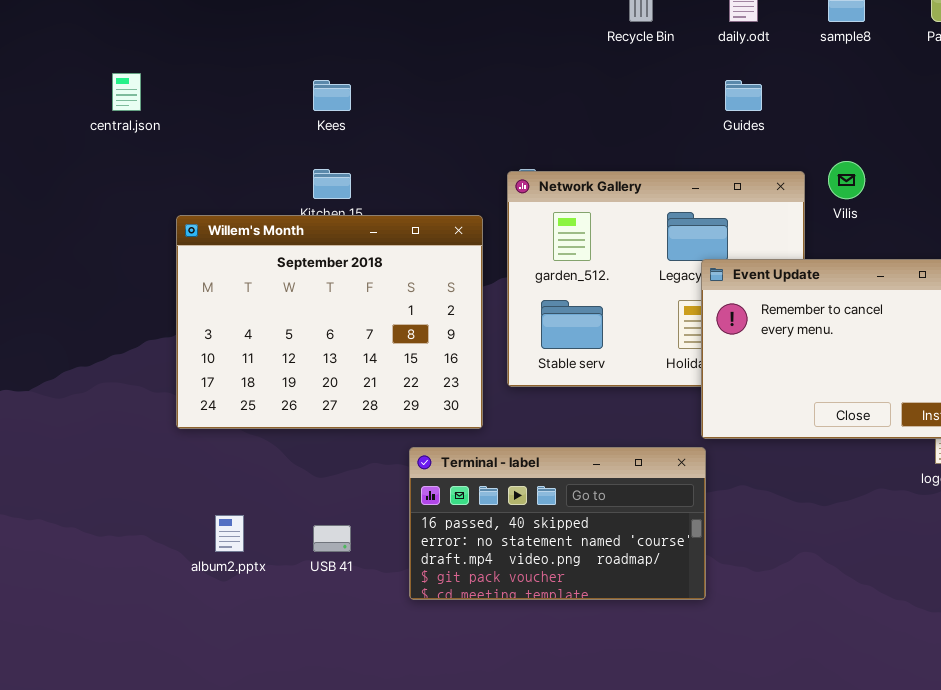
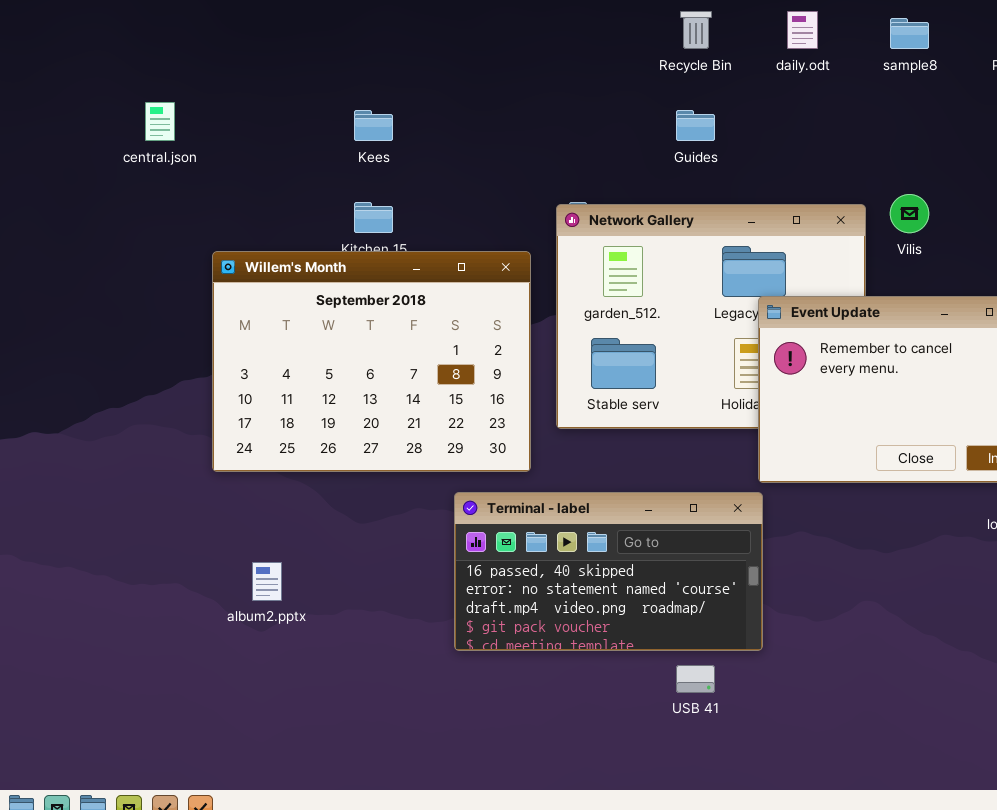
Guides: [725,80,762,111] -> [676,110,715,141], moved
USB 41: [313,525,351,552] -> [676,665,715,693], moved

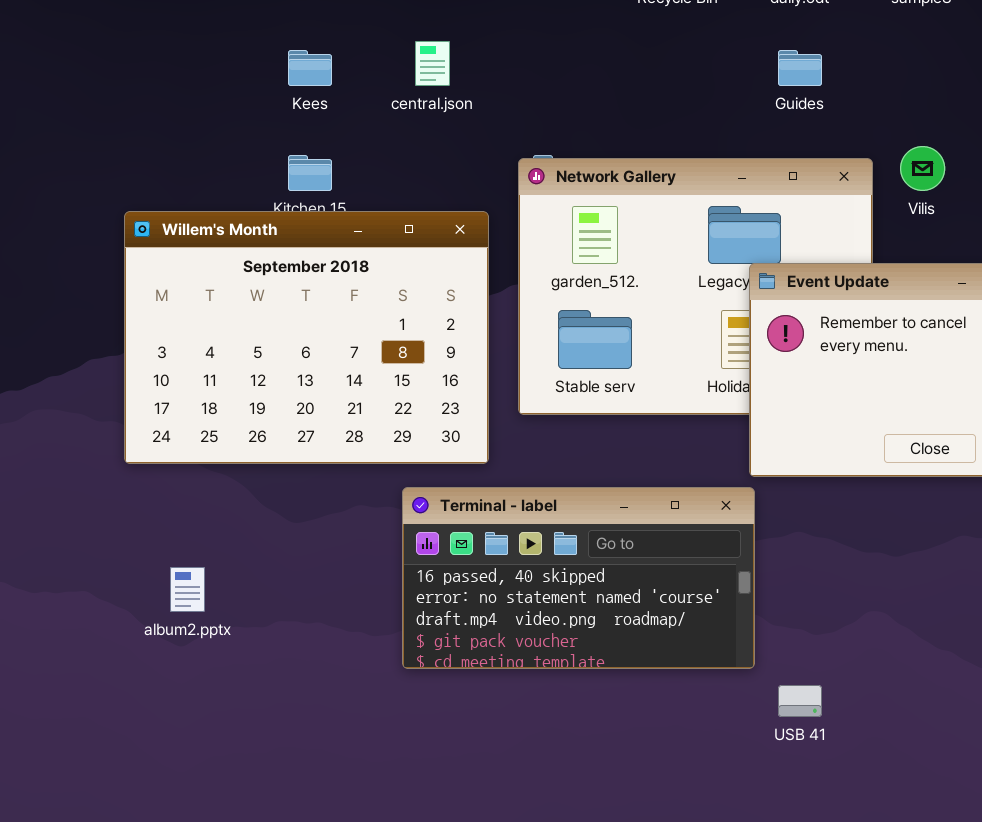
central.json: [145,102,175,141] -> [415,41,450,86], moved
Guides: [676,110,715,141] -> [778,50,822,86], moved
USB 41: [676,665,715,693] -> [778,685,822,717], moved

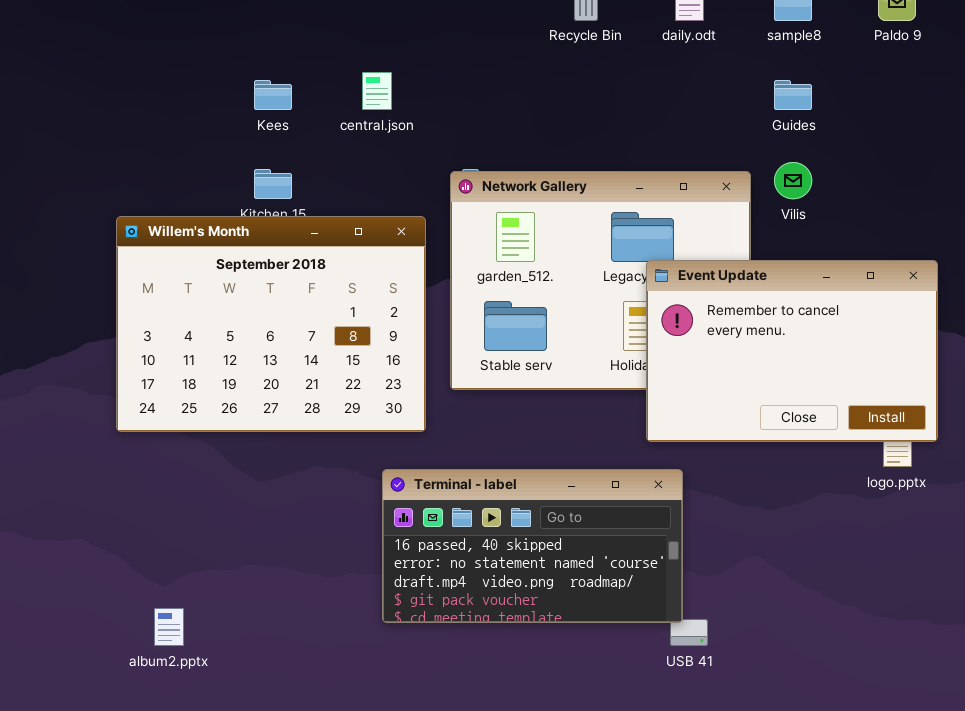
Guides: [778,50,822,86] -> [774,80,812,110], moved
Terminal - label: [402,487,755,669] -> [382,469,683,623], moved
album2.pptx: [170,567,205,612] -> [154,608,184,646], moved

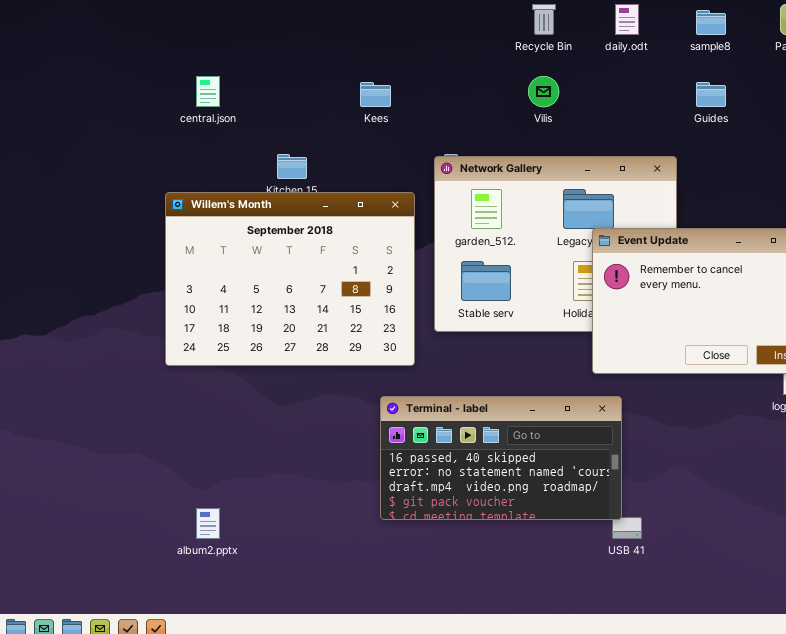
central.json: [362,72,392,110] -> [196,76,220,107], moved
Kees: [254,80,292,110] -> [360,82,391,107], moved
Vilis: [774,162,812,199] -> [528,76,559,107], moved

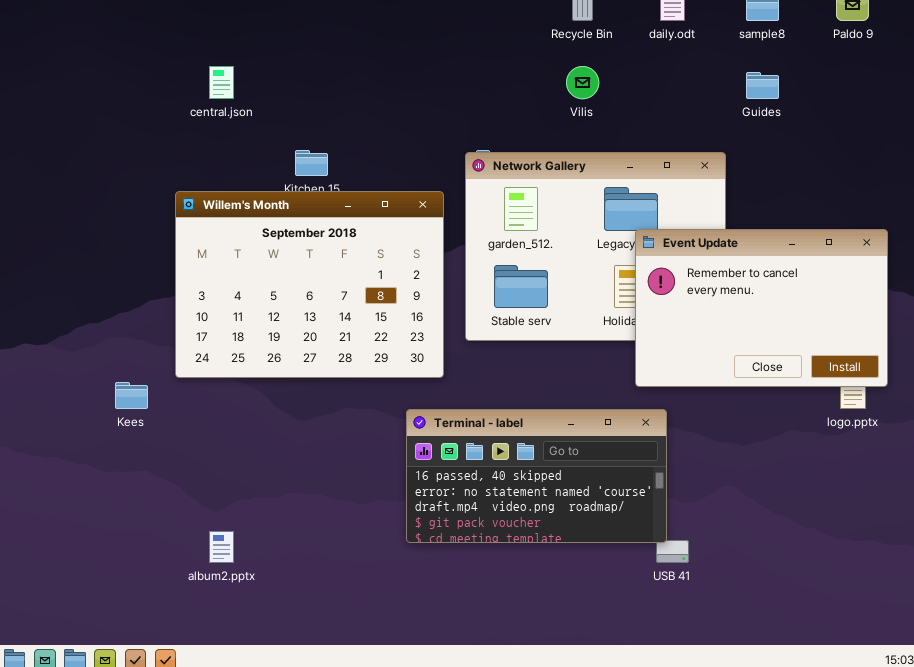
Kees: [360,82,391,107] -> [115,382,148,409], moved

